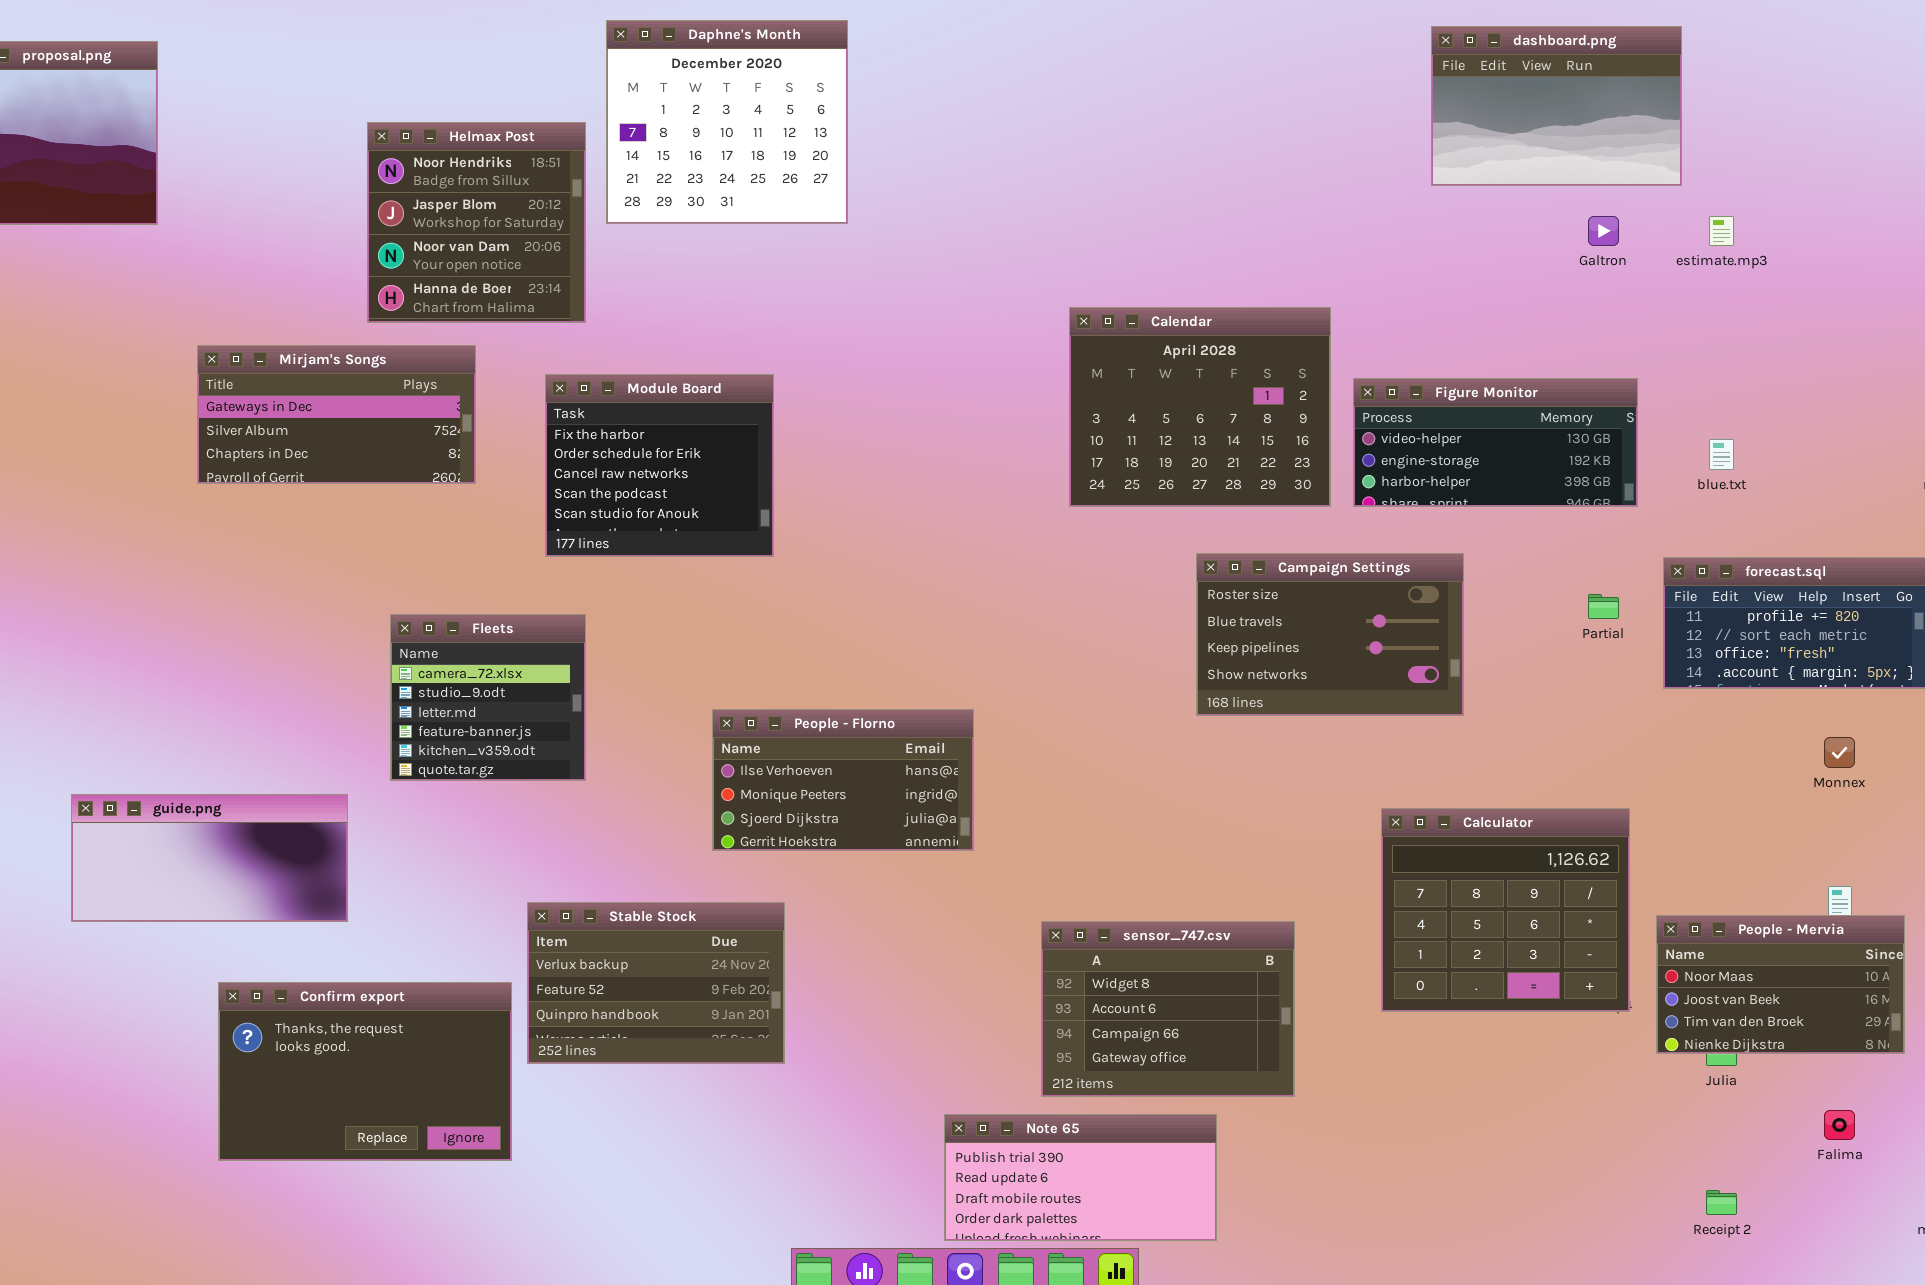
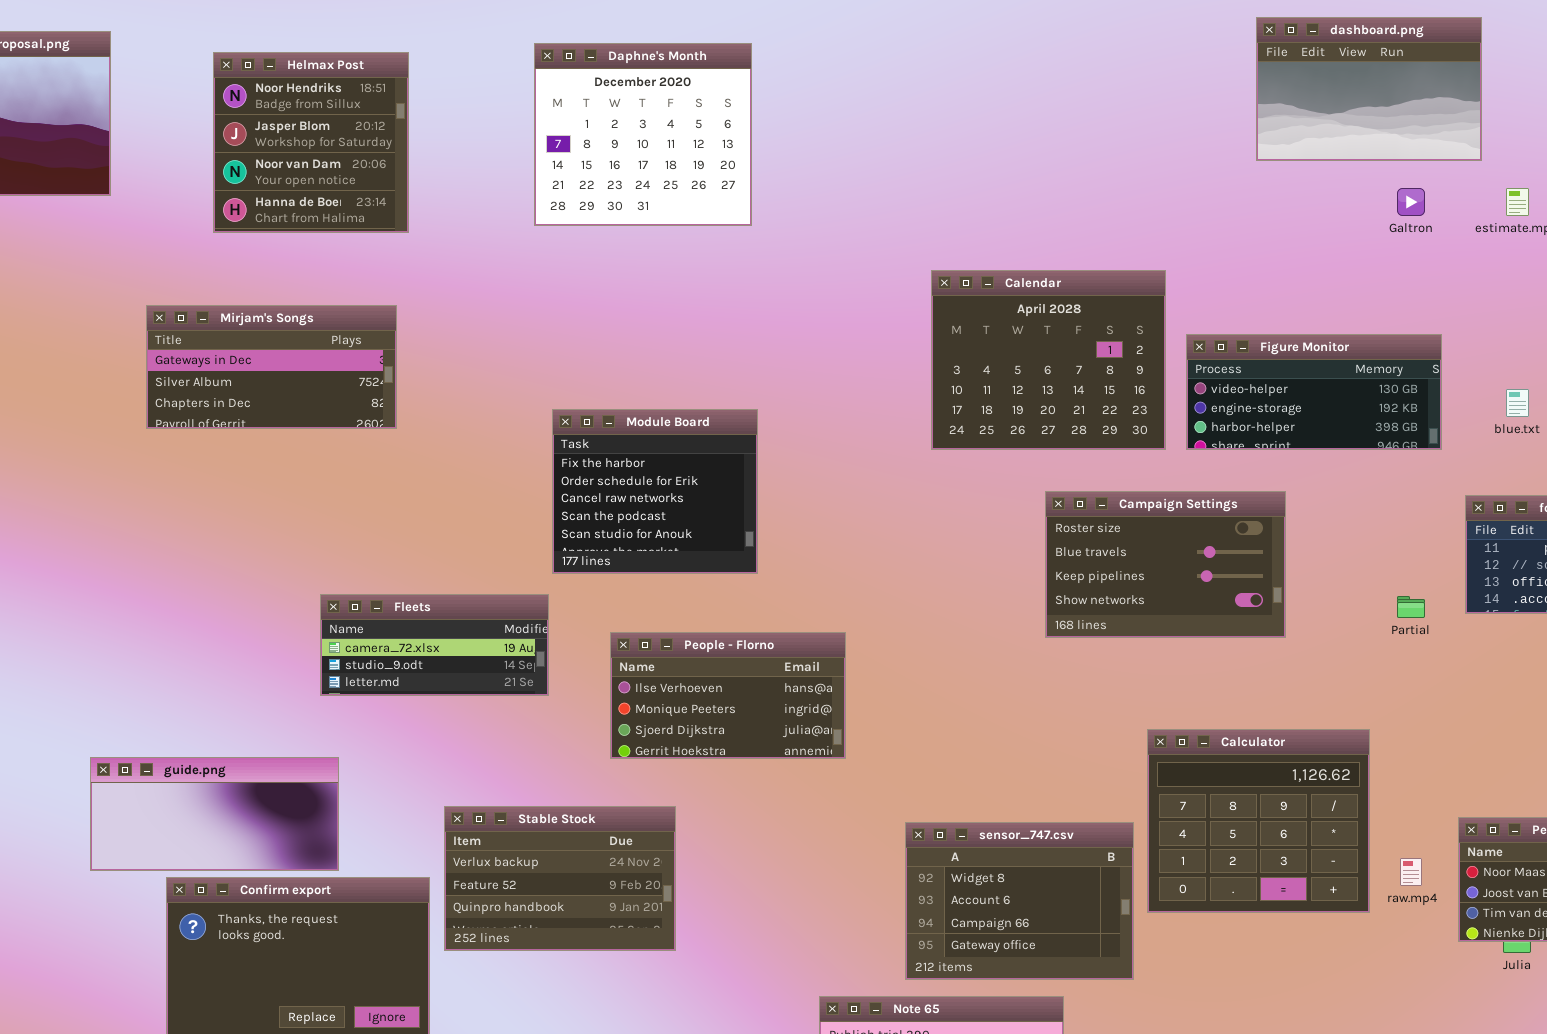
Daphne's Month: [606,20,848,224] -> [534,43,752,226], moved
Helmax Post: [367,122,586,323] -> [213,52,409,233], moved
Module Board: [545,374,774,557] -> [552,409,758,574], moved
Partial: [1588,594,1619,619] -> [1397,596,1425,618], moved
Fleets: [390,614,586,781] -> [320,594,549,696], resized
guide.png: [71,794,348,922] -> [90,757,339,871], moved
Calculator: [1381,808,1630,1012] -> [1147,729,1370,913], moved

